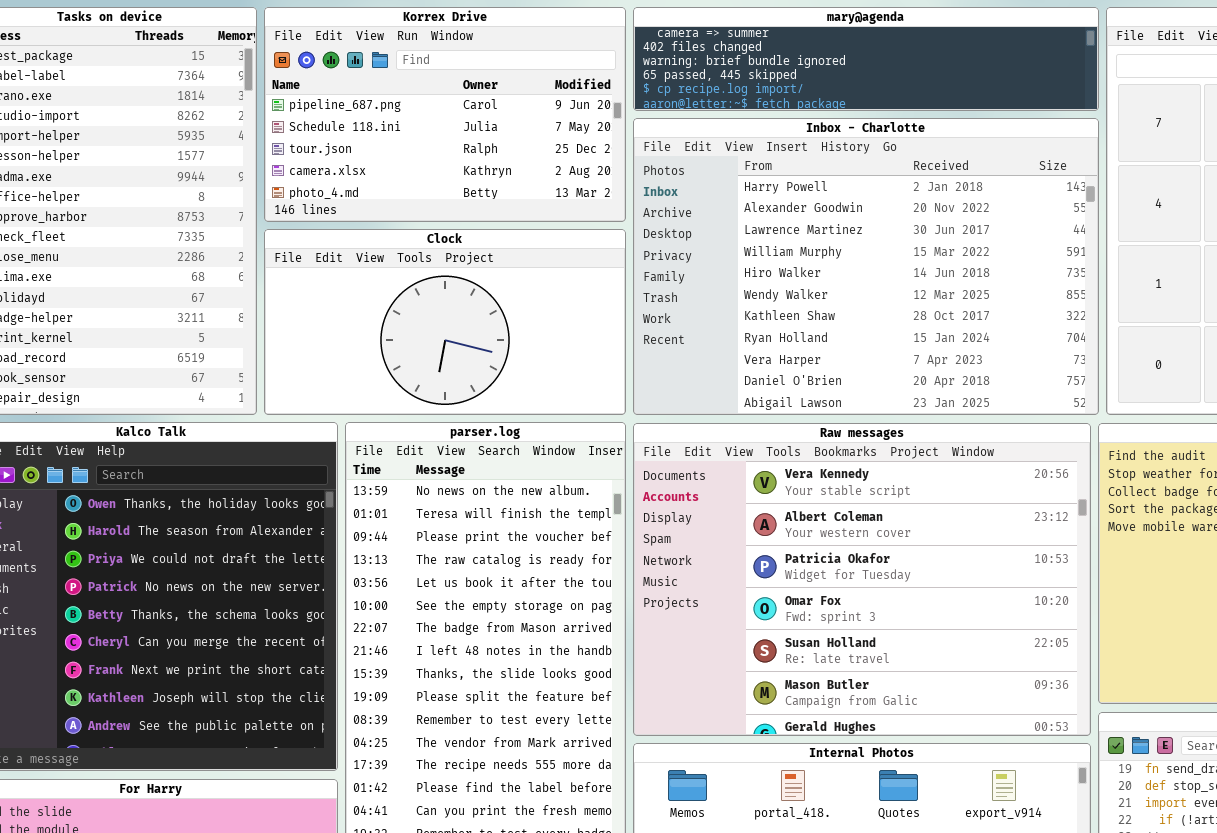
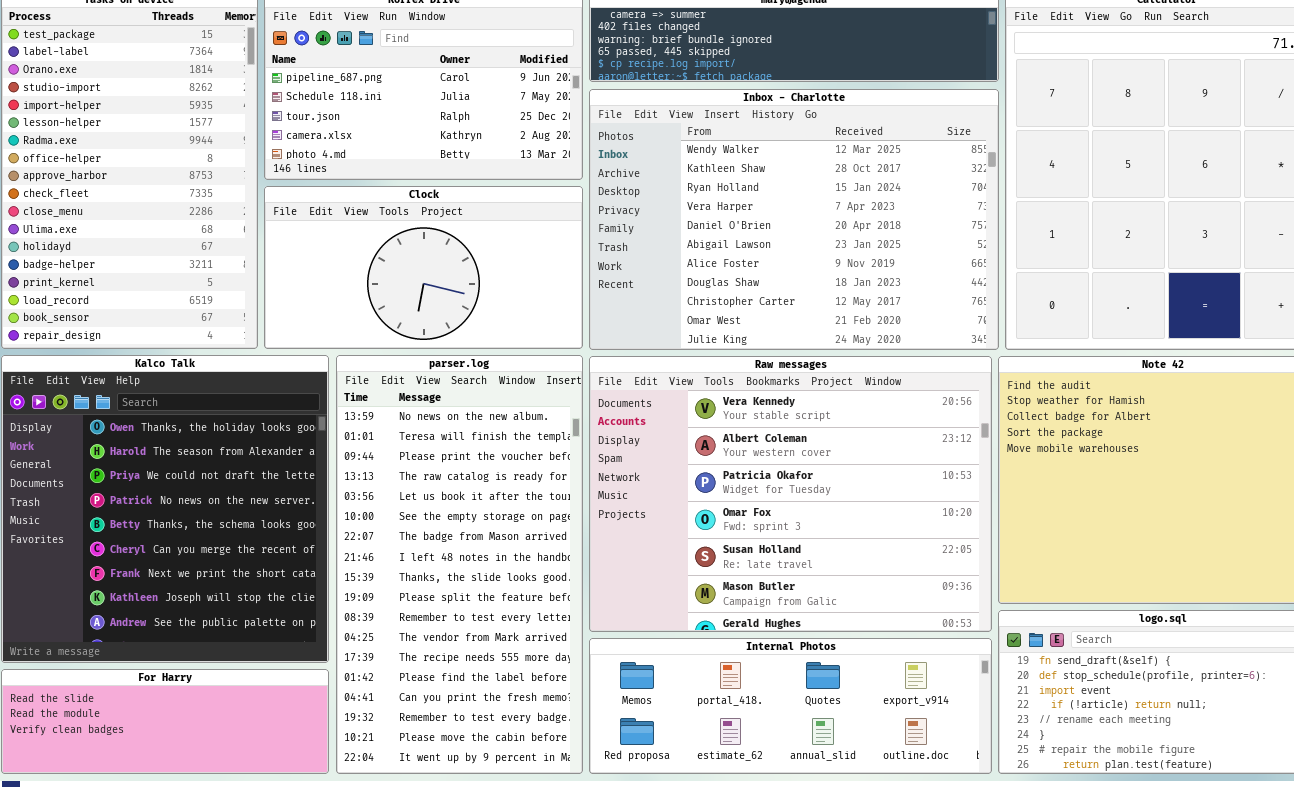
Inbox - Charlotte: [633,118,1099,415] -> [589,89,999,350], scrolled down 5 rows

